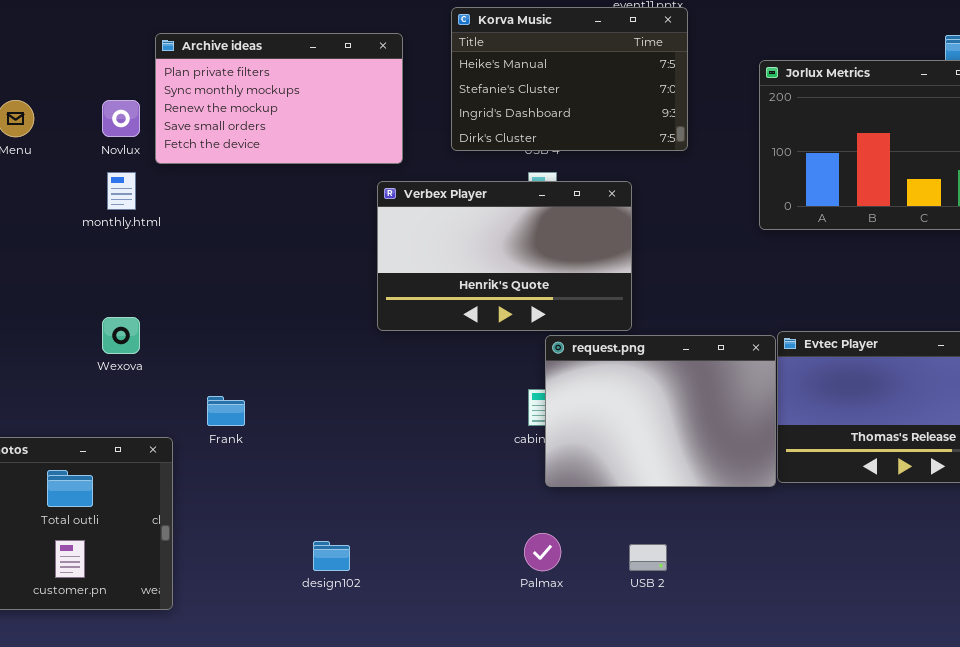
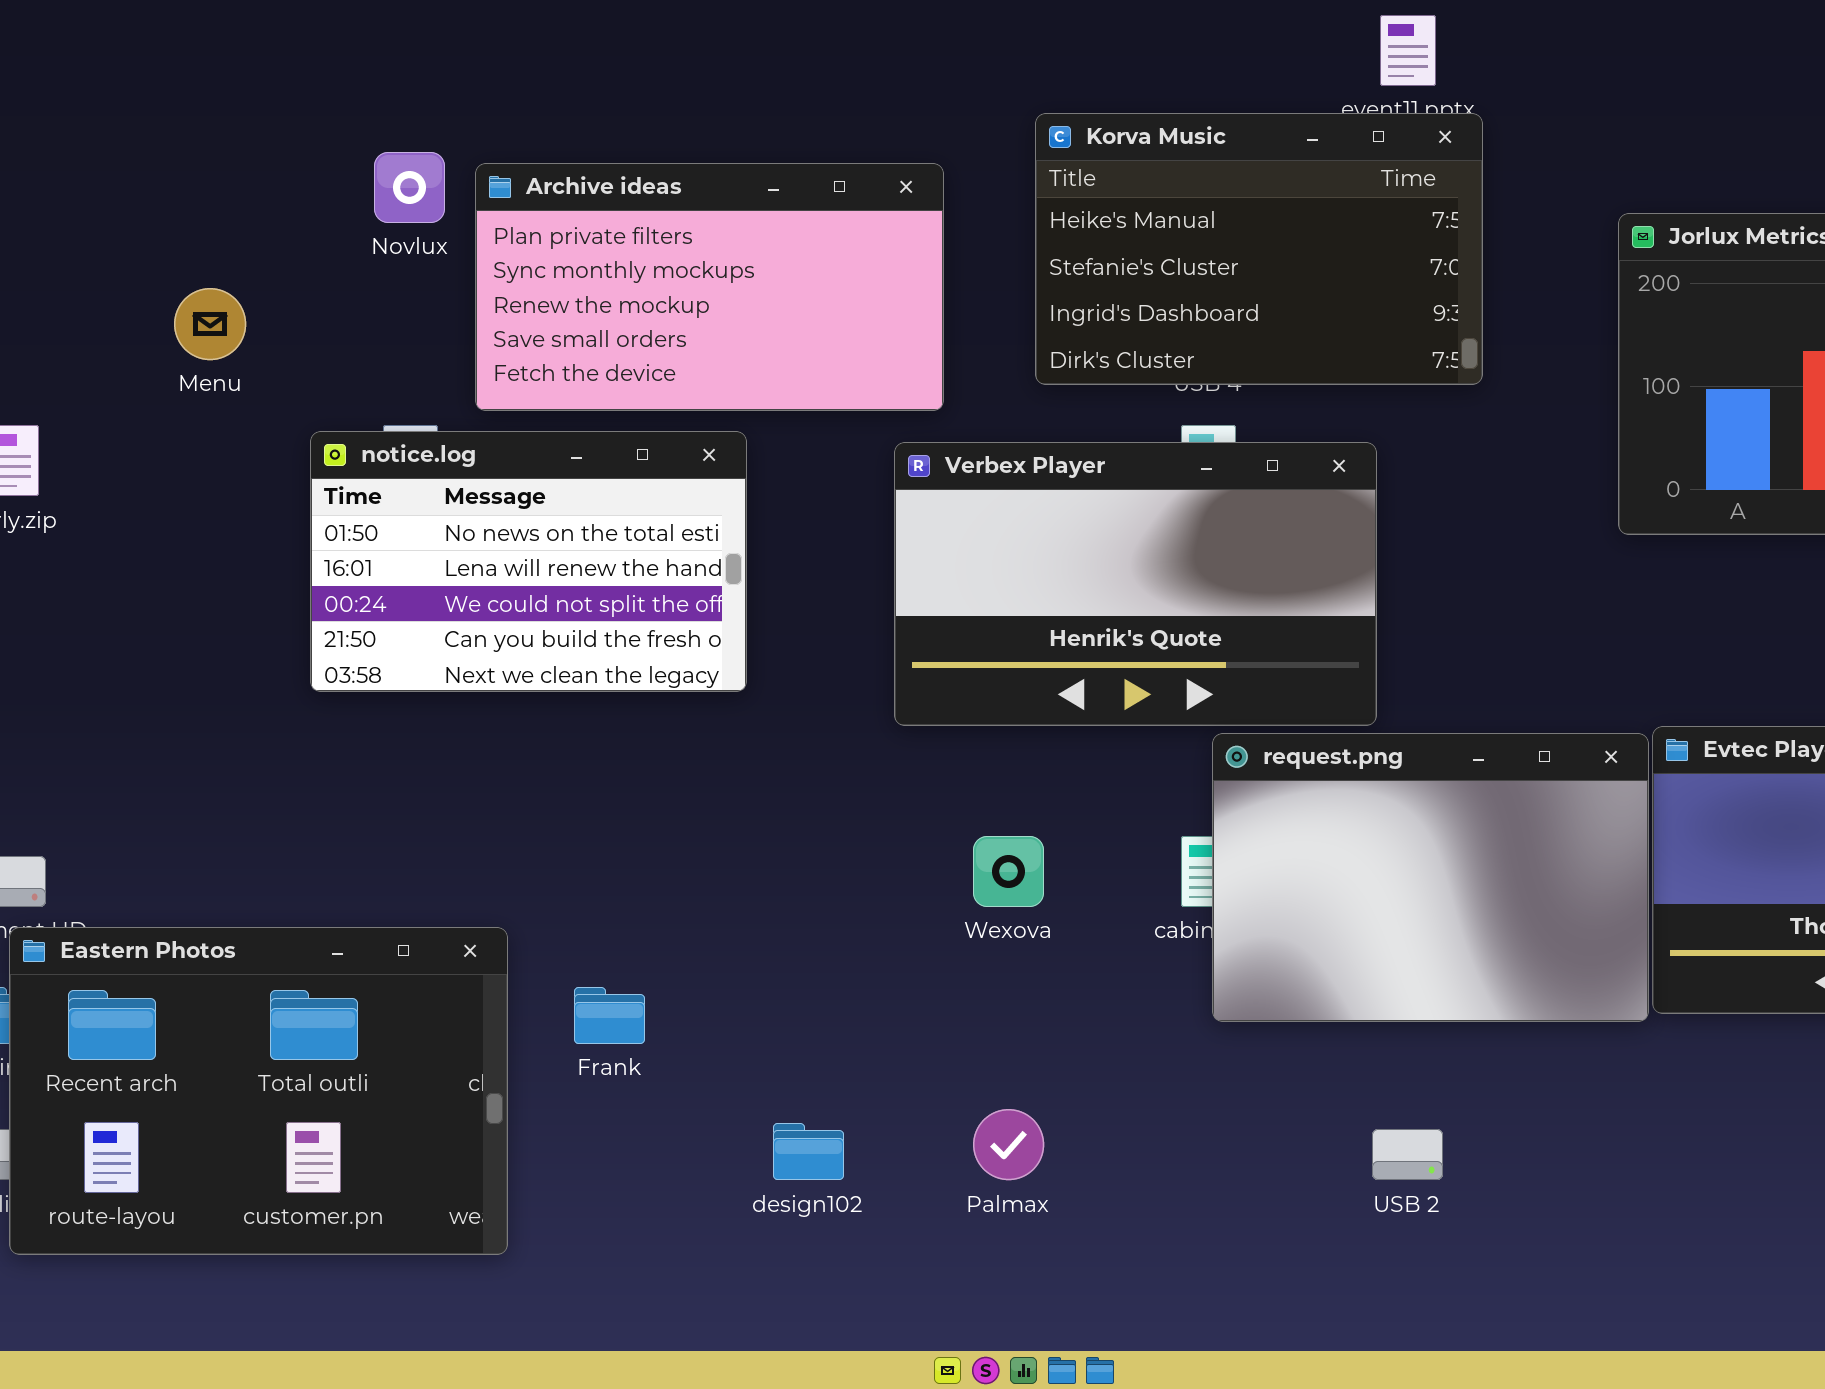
Novlux: [102,100,140,137] -> [374,152,445,223], moved
notice.log: none -> [310,431,747,692], opened
Wexova: [102,317,140,354] -> [973,836,1044,907], moved
Frank: [207,396,245,426] -> [574,987,645,1044], moved
Palmax: [524,533,561,571] -> [973,1109,1044,1180], moved

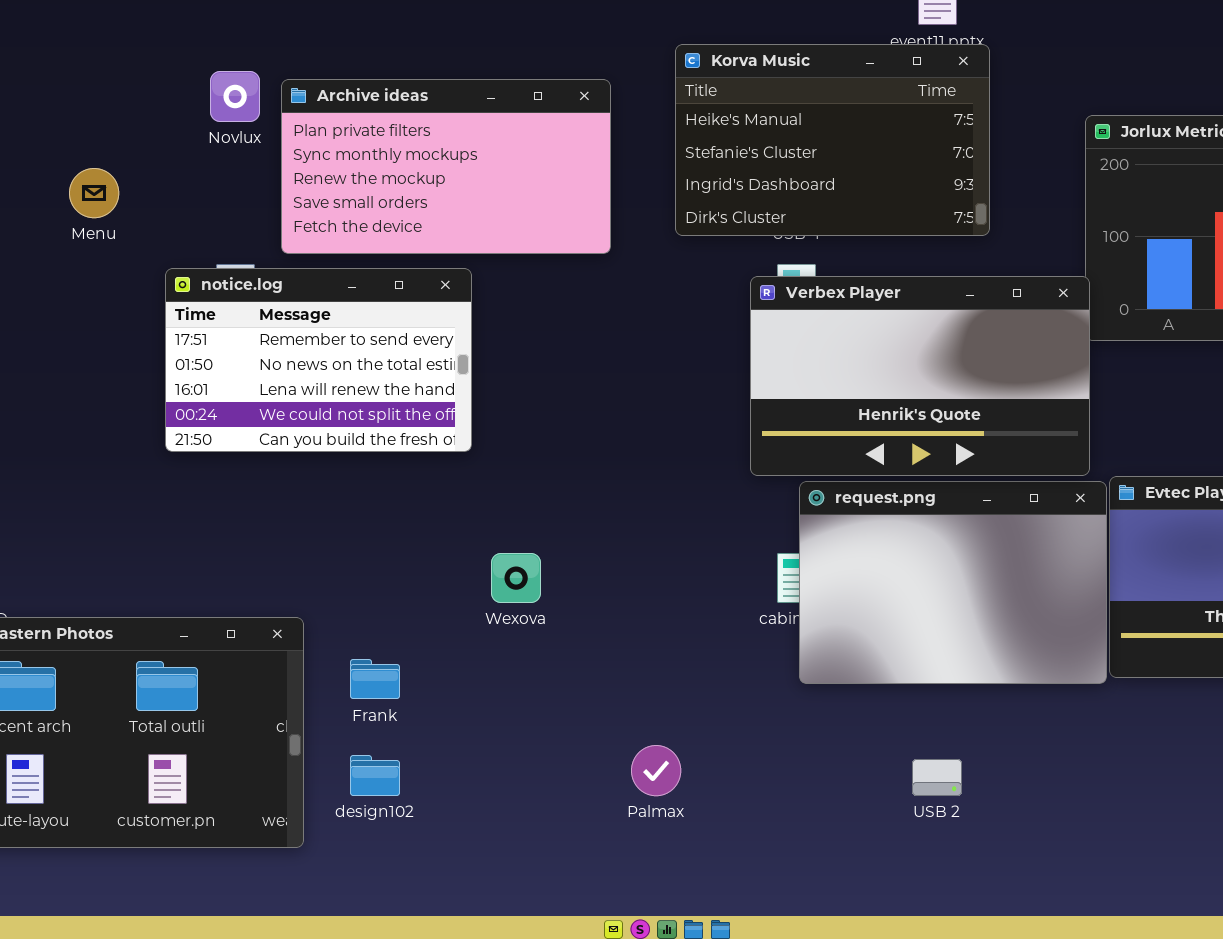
notice.log: [310,431,747,692] -> [165,268,472,452], scrolled up 1 row
Verbex Player: [894,442,1377,726] -> [750,276,1090,476], moved
Wexova: [973,836,1044,907] -> [491,553,541,603], moved
design102: [773,1123,844,1180] -> [350,755,400,796], moved

